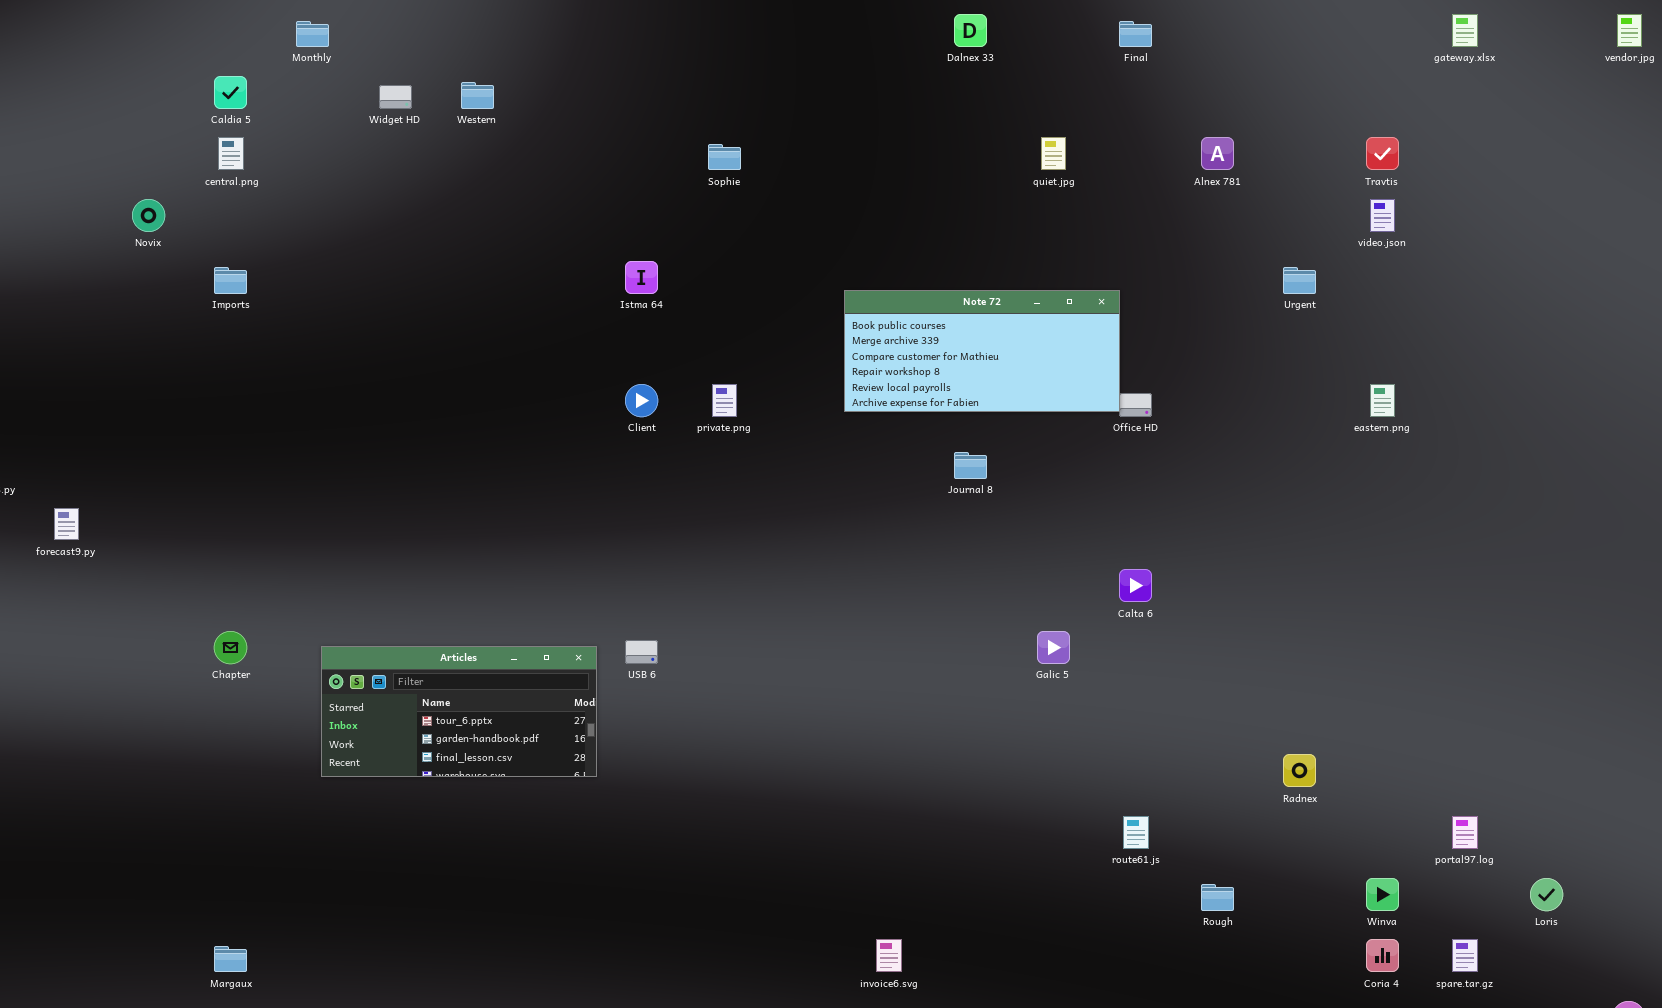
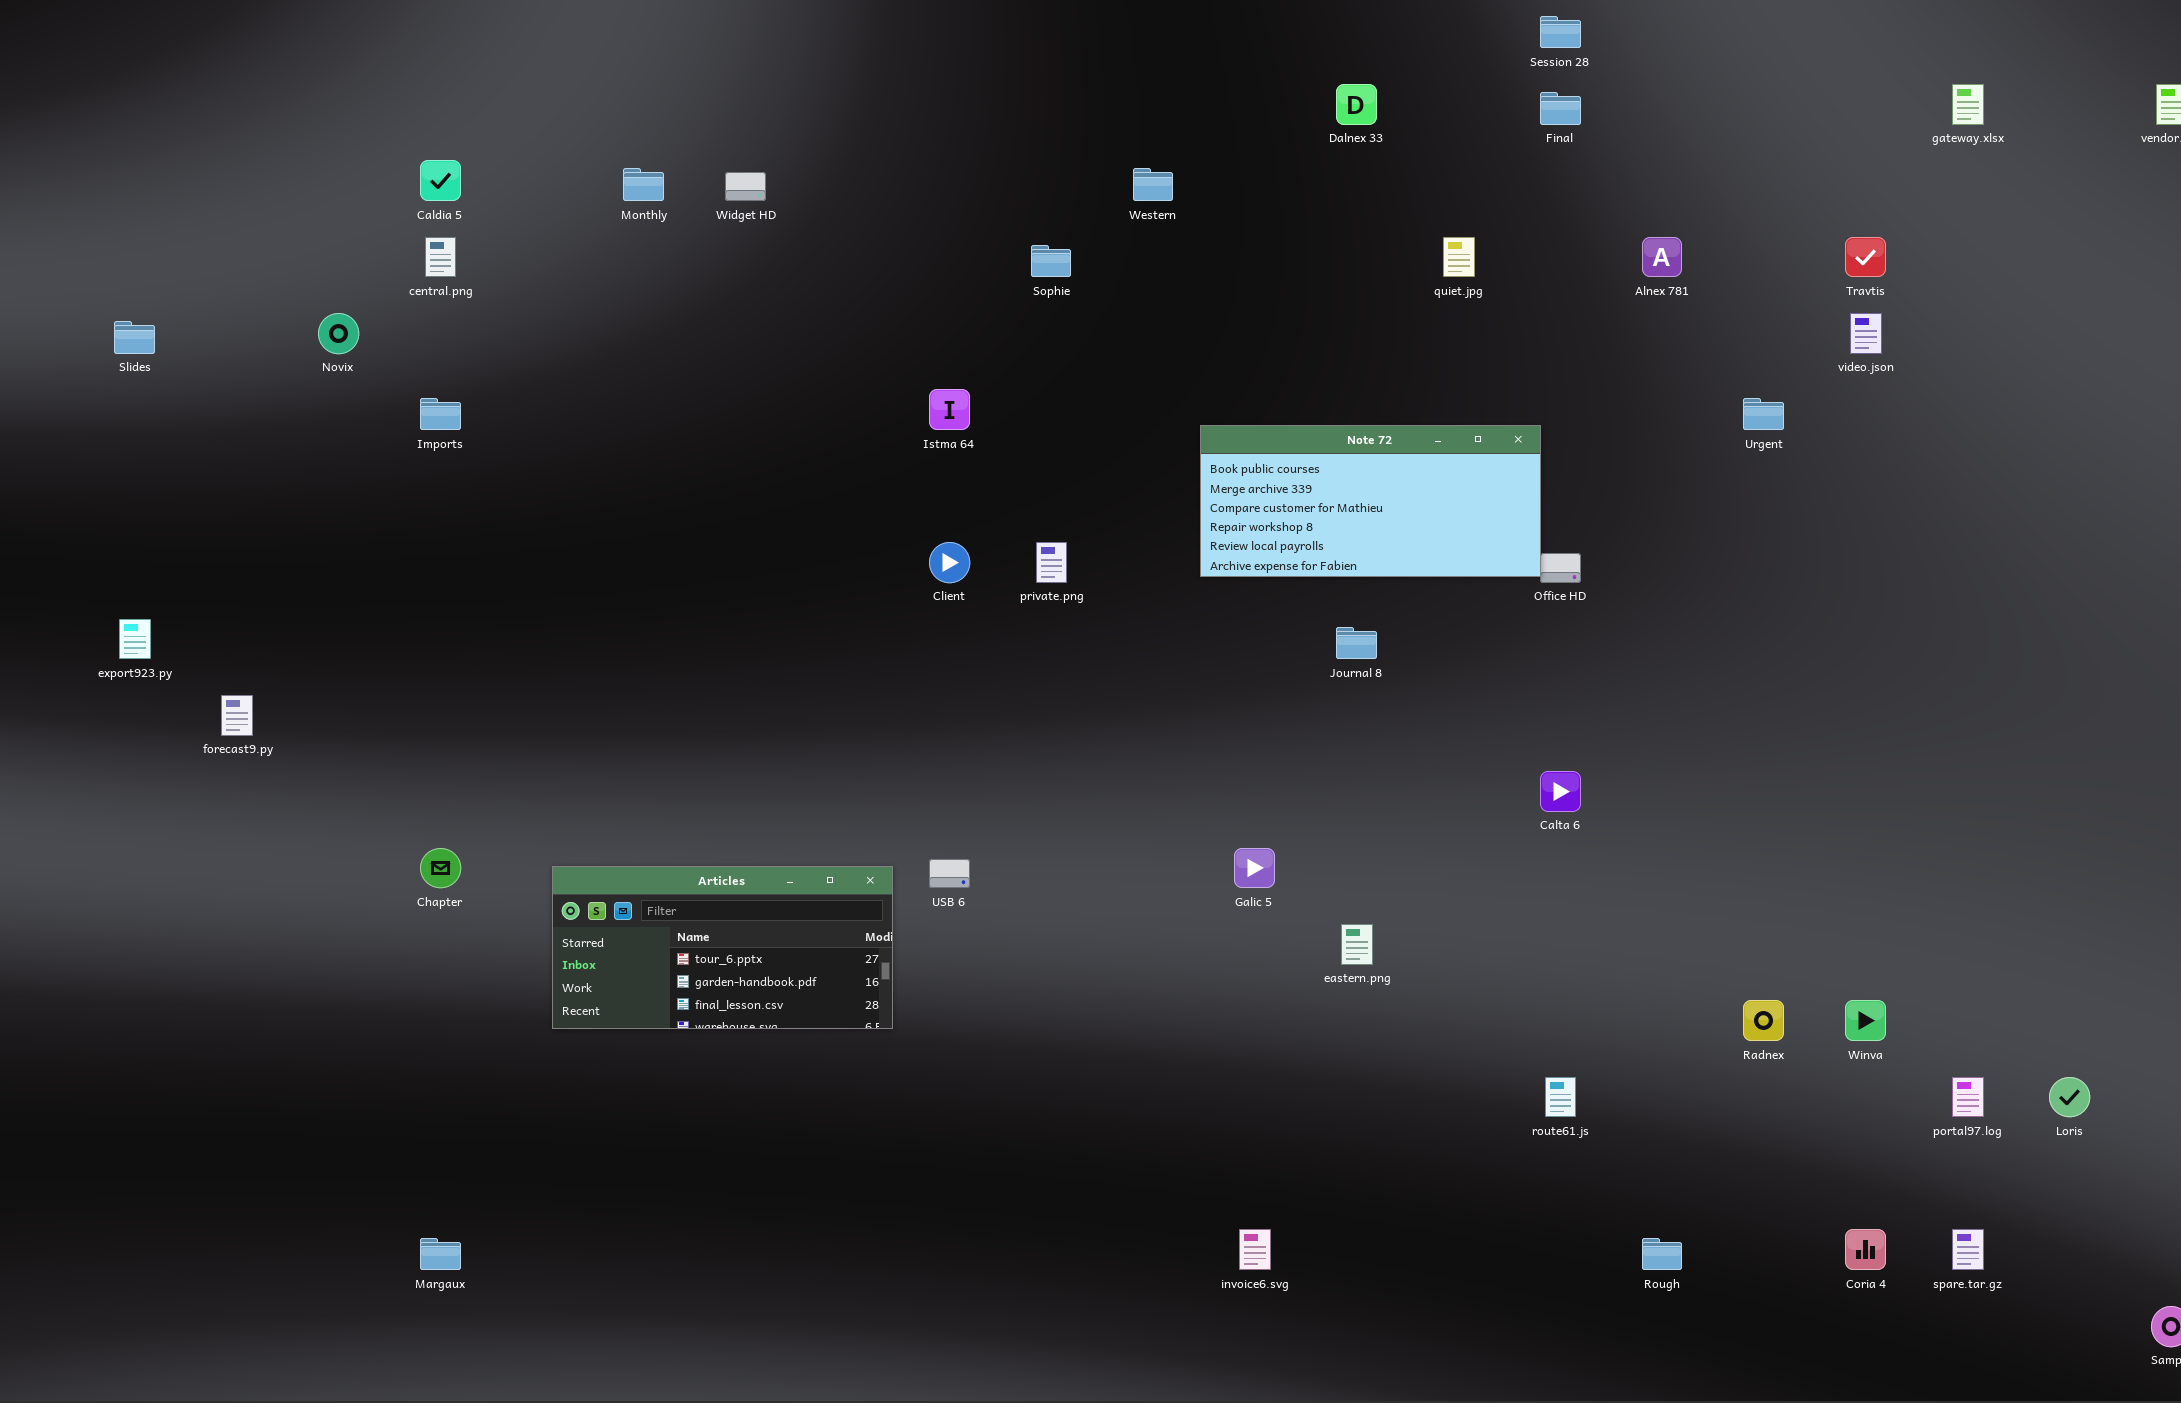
Monthly: [296,21,329,47] -> [623,168,664,201], moved
Western: [461,82,494,109] -> [1133,168,1173,201], moved
Widget HD: [379,85,412,109] -> [725,172,766,201], moved
eastern.png: [1370,384,1395,417] -> [1341,924,1373,965], moved
Galic 5: [1037,631,1070,664] -> [1234,848,1275,888], moved
Winva: [1366,878,1399,911] -> [1845,1000,1886,1041], moved
Loris: [1530,878,1563,911] -> [2049,1077,2090,1117], moved
Rough: [1201,884,1234,911] -> [1642,1238,1682,1270], moved

